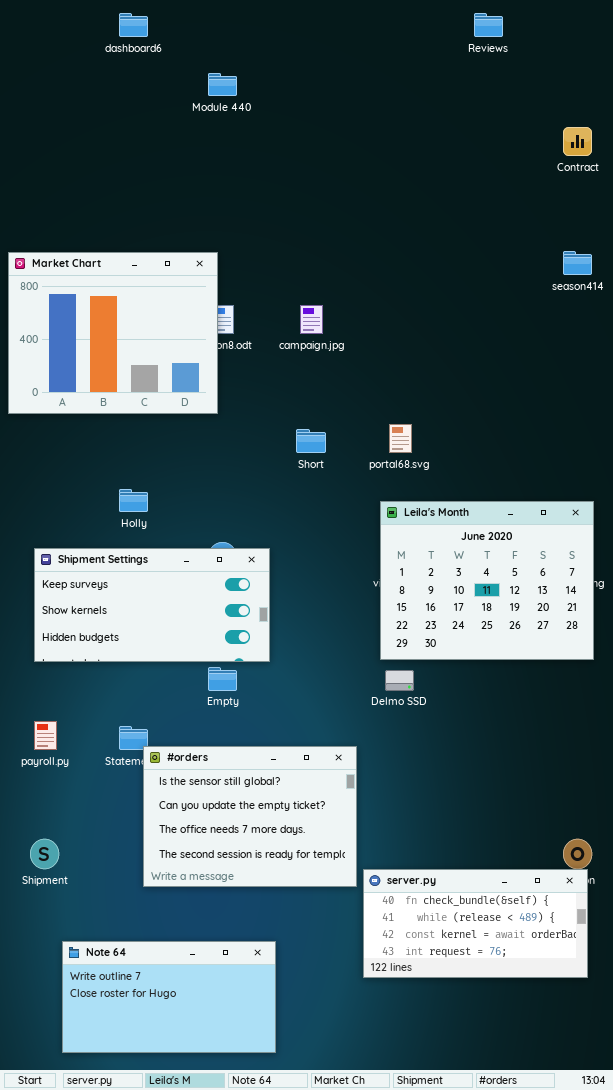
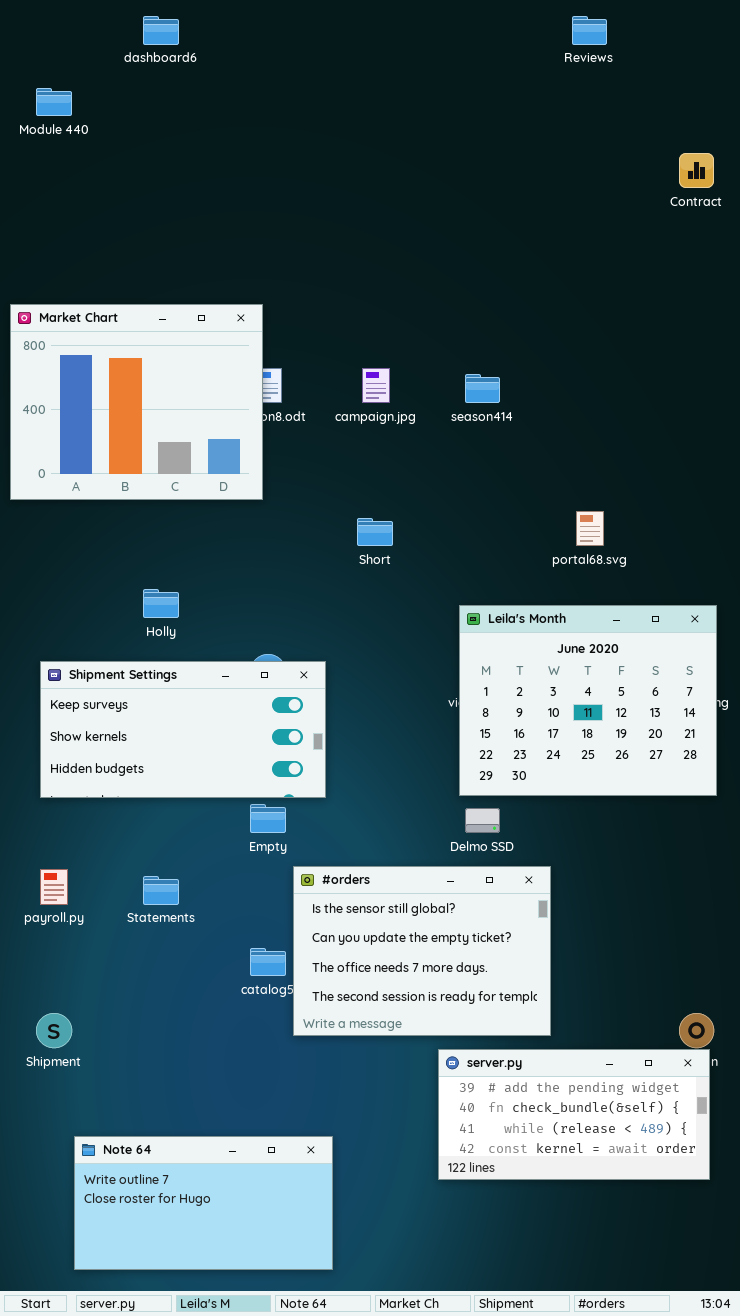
Module 440: [208,73,237,96] -> [36,88,72,116], moved
season414: [563,251,592,275] -> [465,374,500,403], moved
portal68.svg: [389,424,412,453] -> [576,511,604,546], moved
#orders: [143,746,357,887] -> [293,866,551,1036], moved
server.py: [363,869,588,978] -> [438,1049,710,1180], scrolled up 1 row

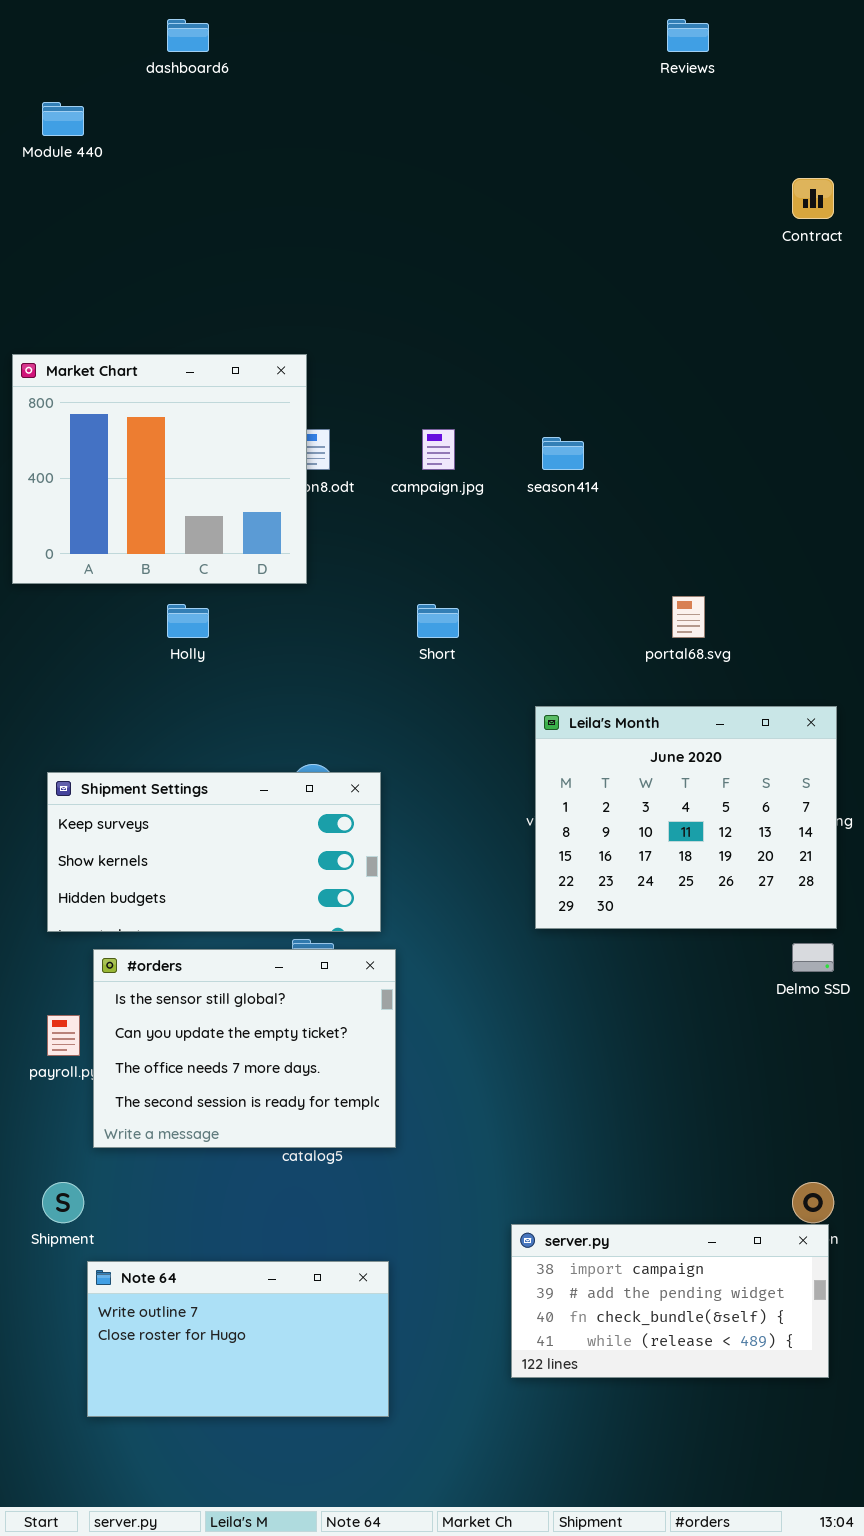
Holly: [143,589,179,618] -> [167,604,209,638], moved
Delmo SSD: [465,808,500,833] -> [792,943,834,972], moved
#orders: [293,866,551,1036] -> [93,949,396,1148], moved
server.py: [438,1049,710,1180] -> [511,1224,829,1378], scrolled up 1 row
Note 64: [74,1136,333,1270] -> [87,1261,389,1417], moved

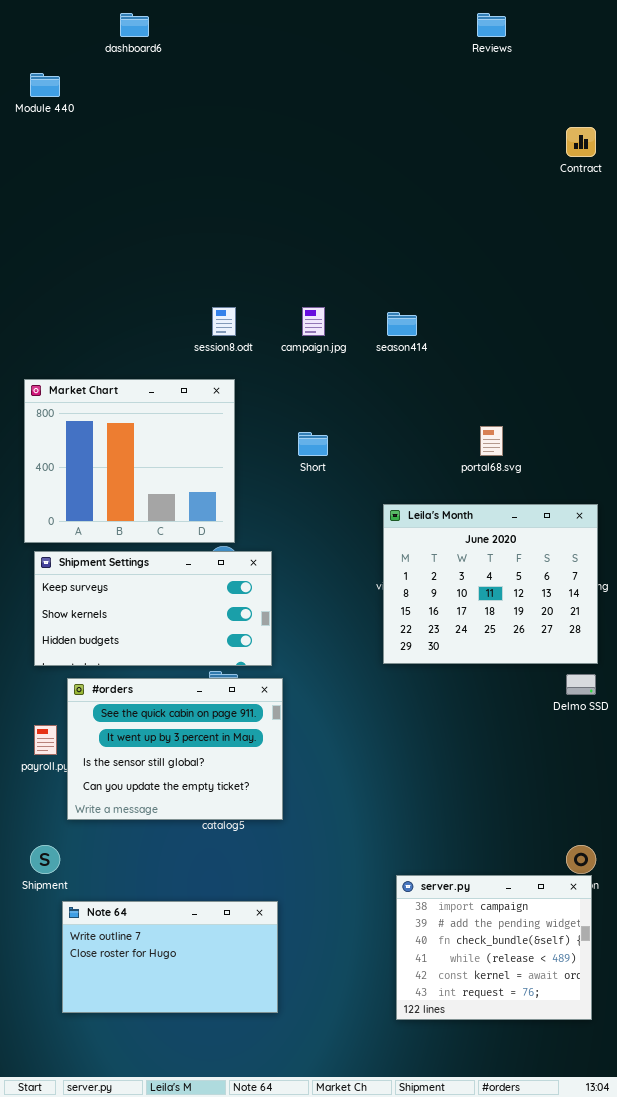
Market Chart: [12,354,307,584] -> [24,379,235,543], moved
#orders: [93,949,396,1148] -> [67,678,283,820], scrolled up 2 rows
server.py: [511,1224,829,1378] -> [396,875,592,1020], resized

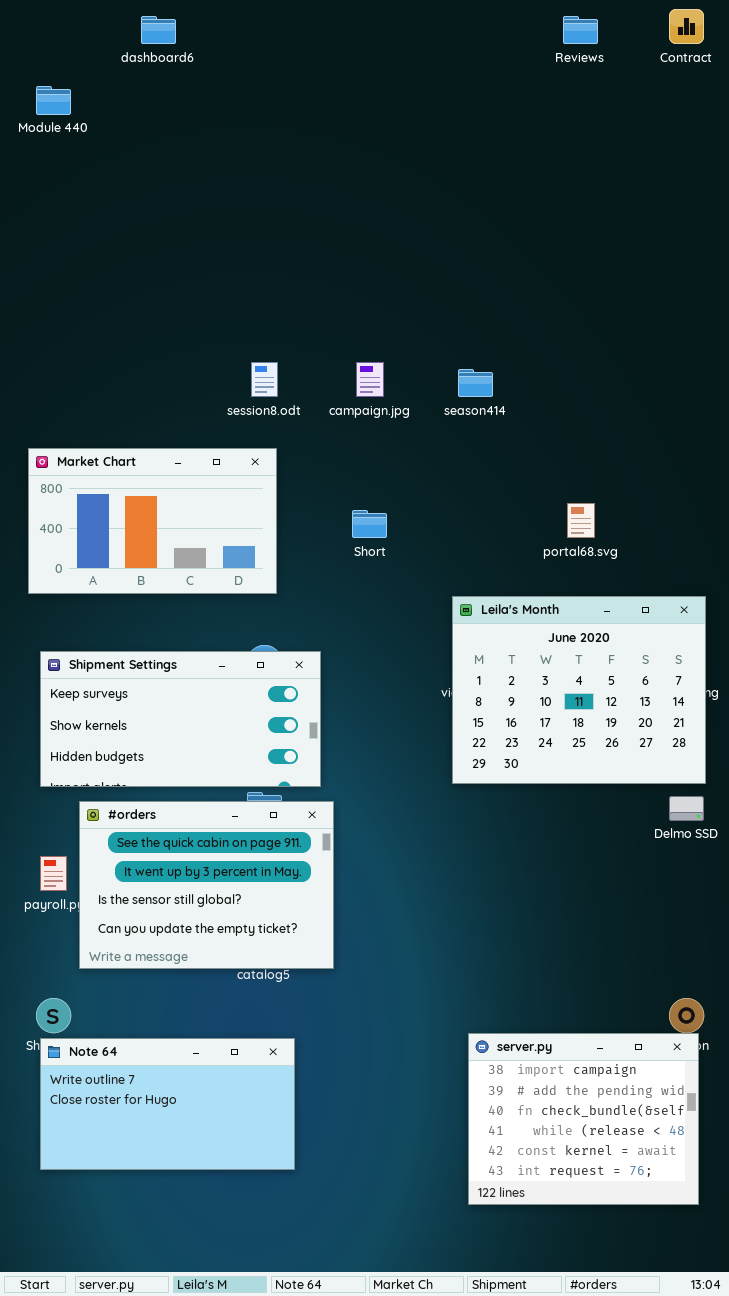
Contract: [566,127,596,157] -> [669,9,704,44], moved
Market Chart: [24,379,235,543] -> [28,448,277,594], resized
Note 64: [62,901,278,1013] -> [40,1038,295,1170], moved

